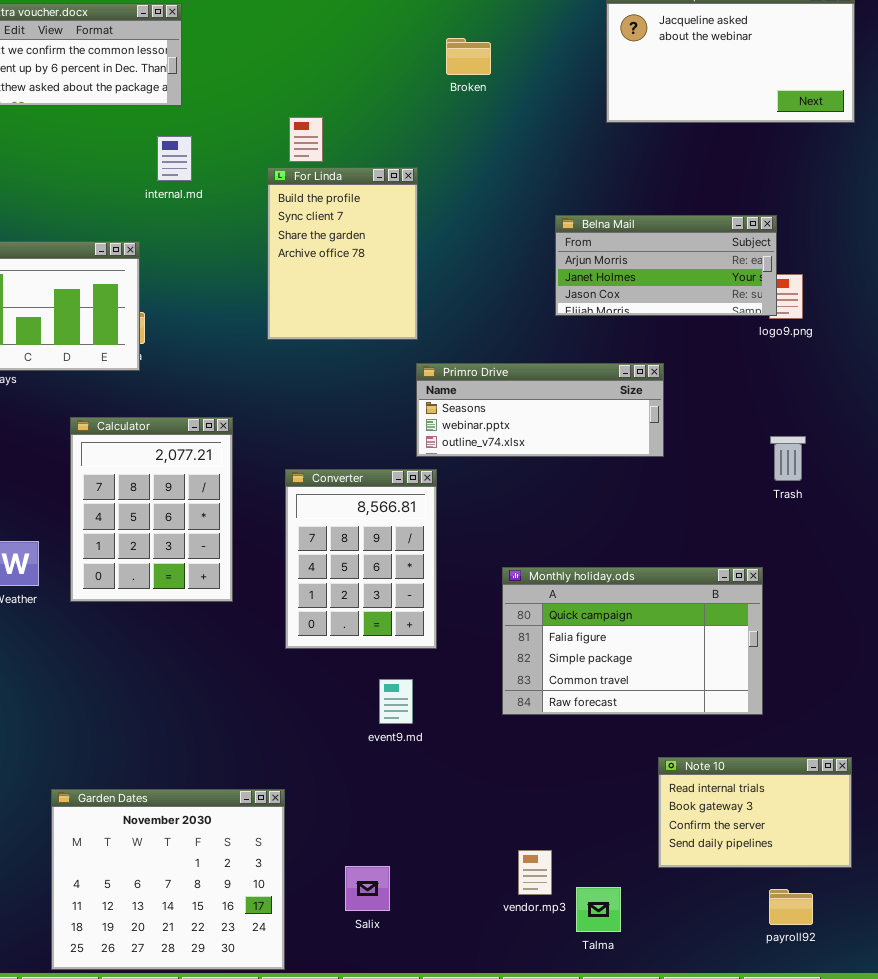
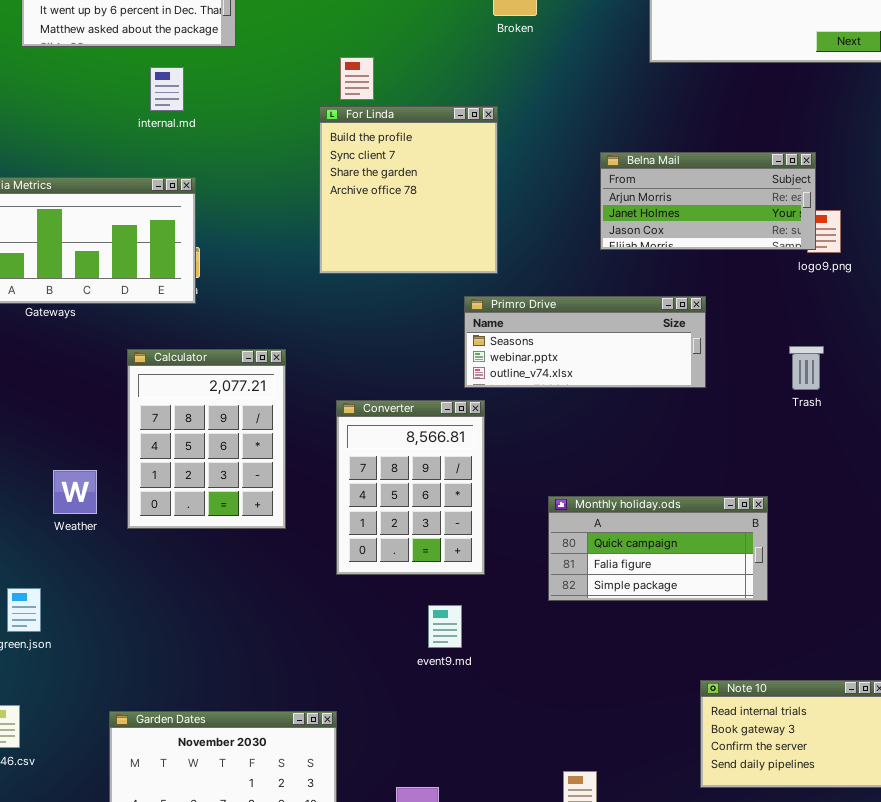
internal.md: [157,136,192,181] -> [150,67,184,111], moved
For Linda: [267,167,418,340] -> [319,106,498,274], resized
Trash: [770,436,806,481] -> [789,346,824,390], moved
Monthly holiday.ods: [502,567,763,715] -> [548,496,768,601], resized

